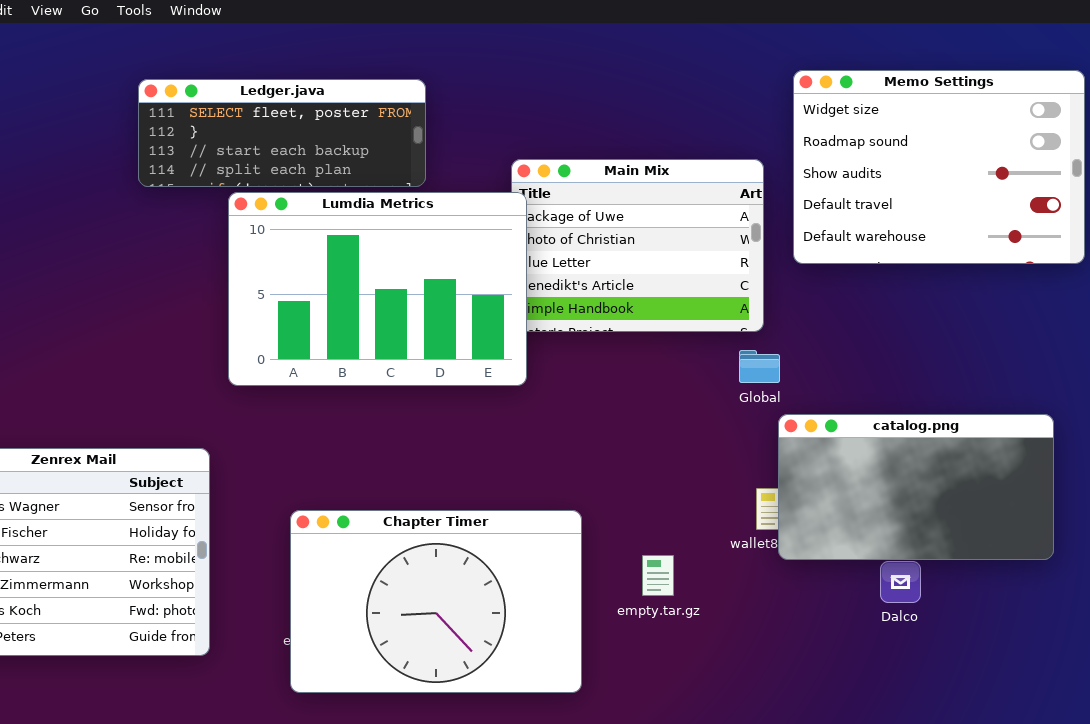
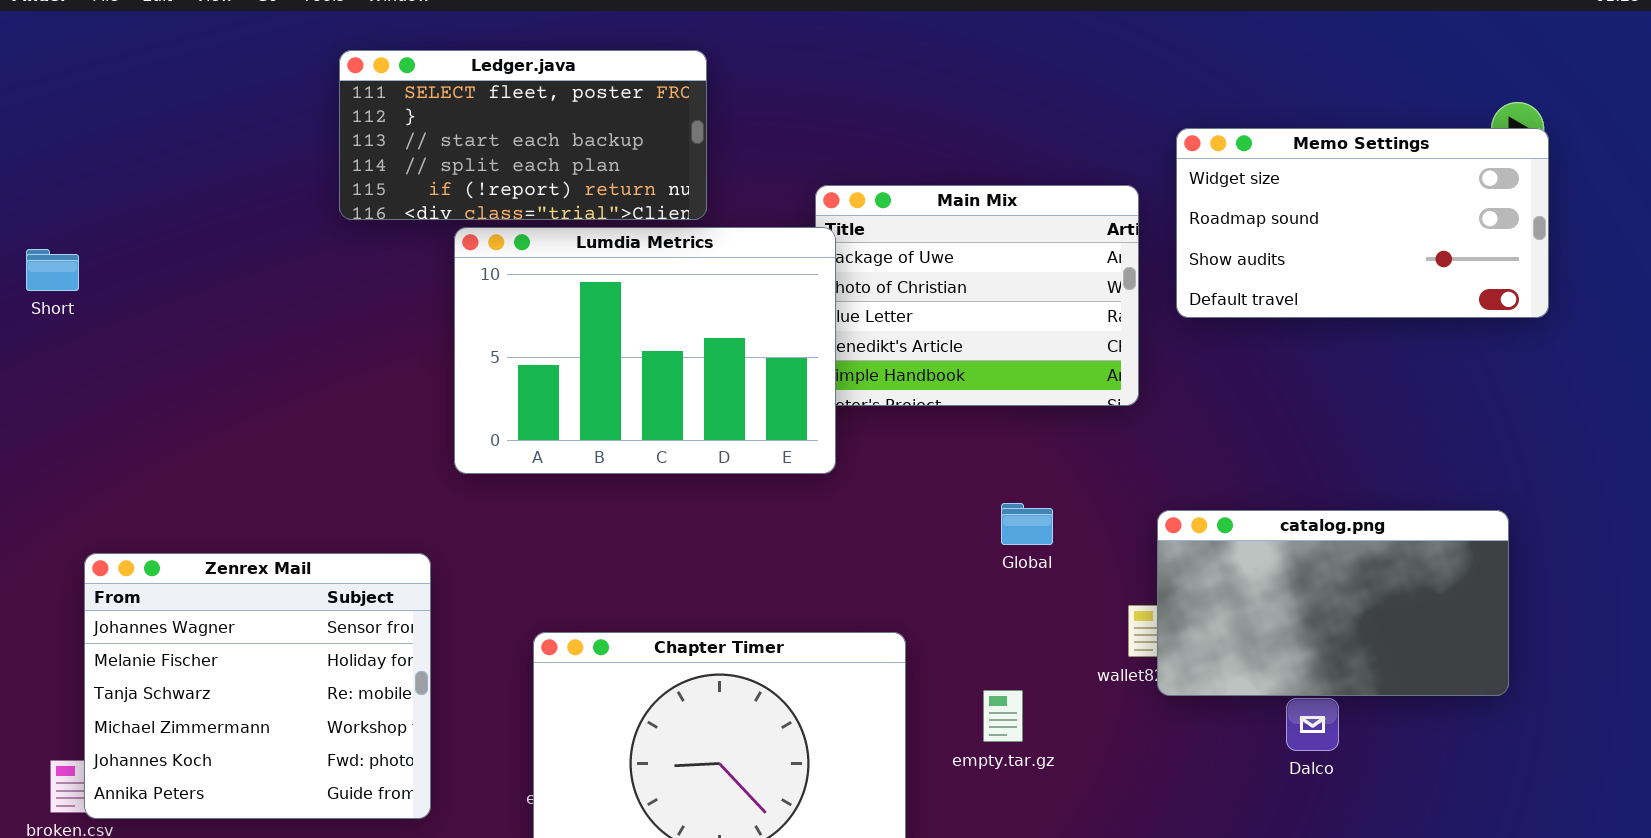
Memo Settings: [793,70,1085,264] -> [1176,128,1549,318], resized
Ledger.java: [138,79,426,187] -> [339,50,707,220], resized
Global: [739,350,780,383] -> [1001,503,1053,545], moved

